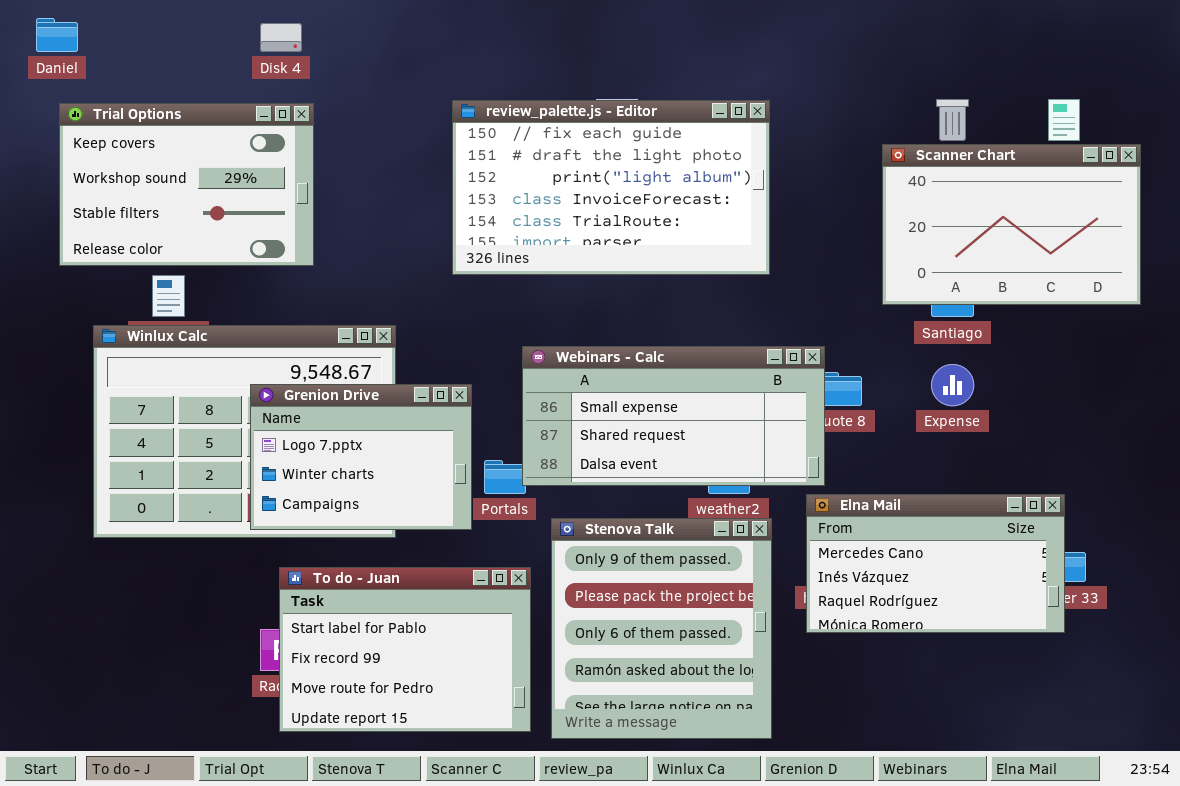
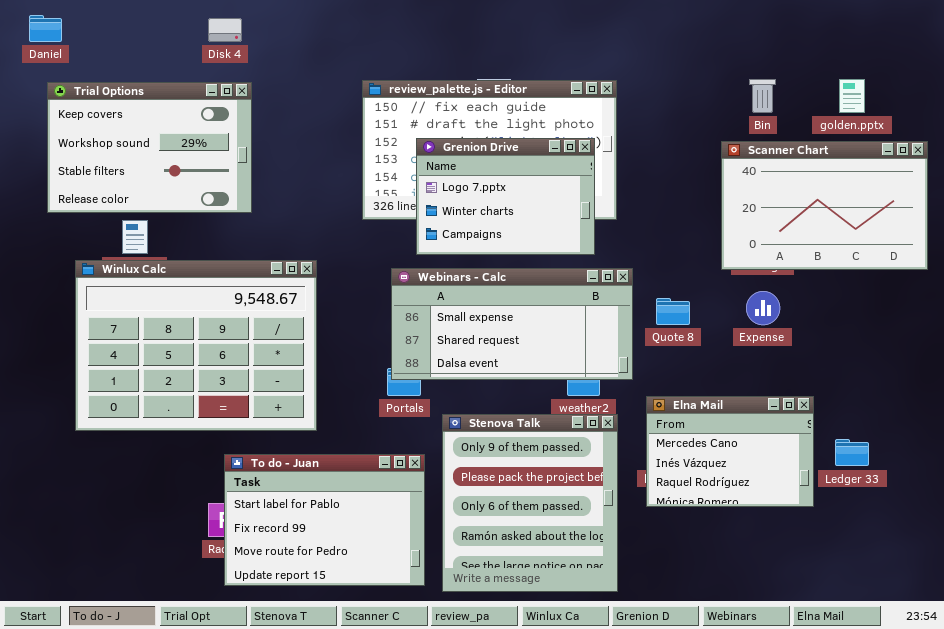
Scanner Chart: [882,144,1141,305] -> [721,141,928,270], moved
Webinars - Calc: [522,346,825,486] -> [391,268,633,380], moved
Grenion Drive: [250,384,472,530] -> [416,138,595,255], moved
Elna Mail: [806,494,1065,633] -> [646,396,814,507], resized

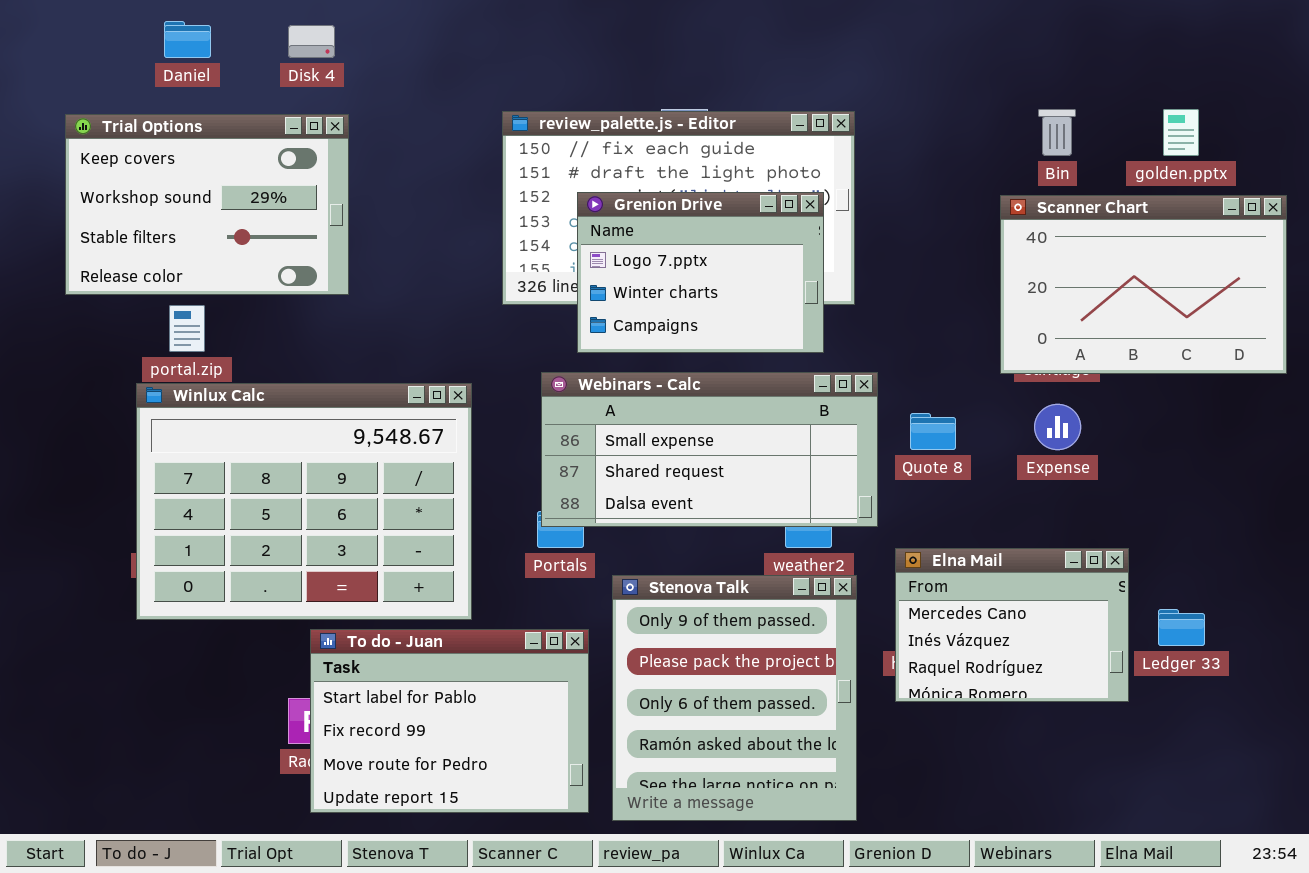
Daniel: [29,15,62,42] -> [164,21,211,58], moved
Winlux Calc: [75,260,317,431] -> [136,383,472,620], moved

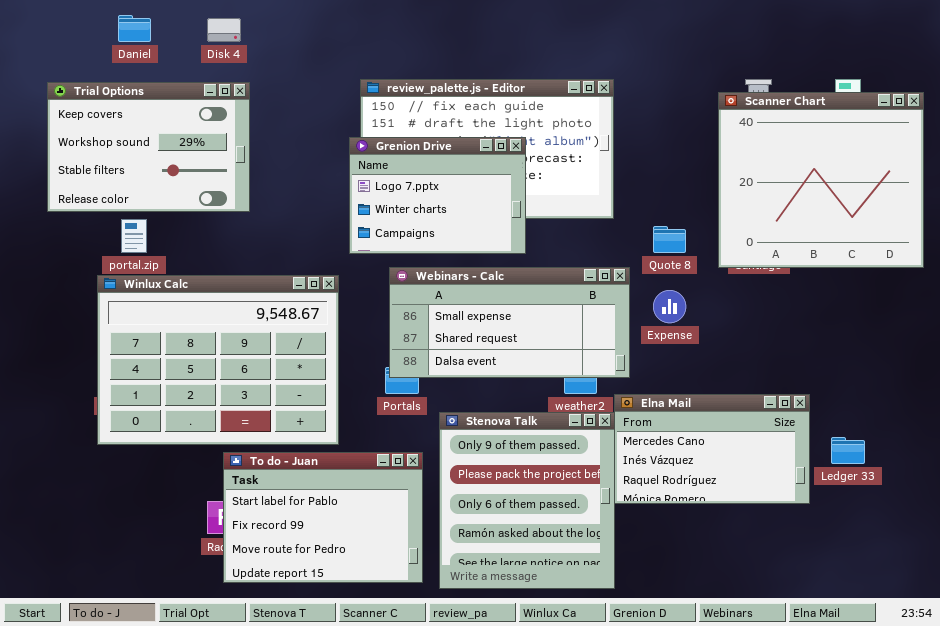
Grenion Drive: [577,192,824,353] -> [349,137,526,254], moved
Scanner Chart: [1000,195,1287,374] -> [718,92,924,268], resized
Expense: [1034,404,1081,450] -> [653,290,686,323], moved
Quote 8: [910,413,956,450] -> [653,226,686,253], moved
Elna Mail: [895,548,1129,702] -> [614,394,810,504], resized

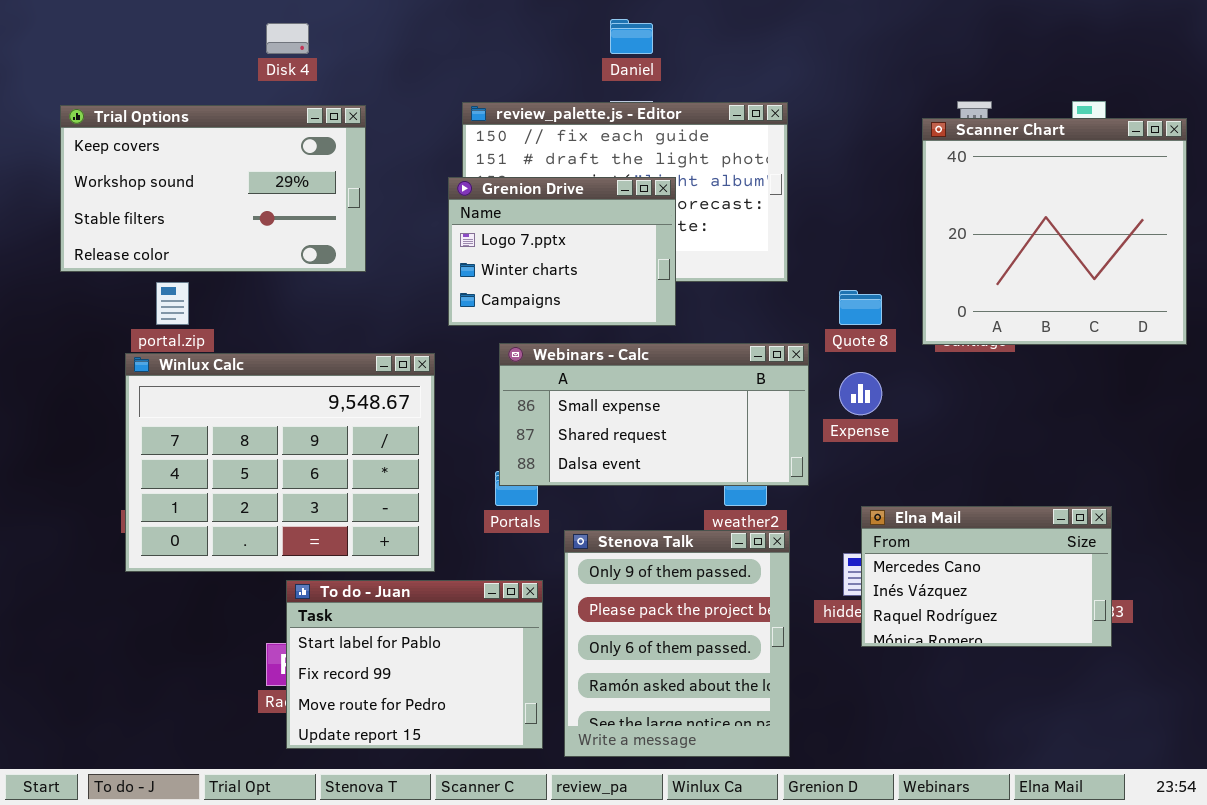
Daniel: [118,15,151,42] -> [610,19,653,54], moved
Trial Options: [47,82,250,212] -> [60,105,366,272], resized
Elna Mail: [614,394,810,504] -> [861,506,1112,647], moved

